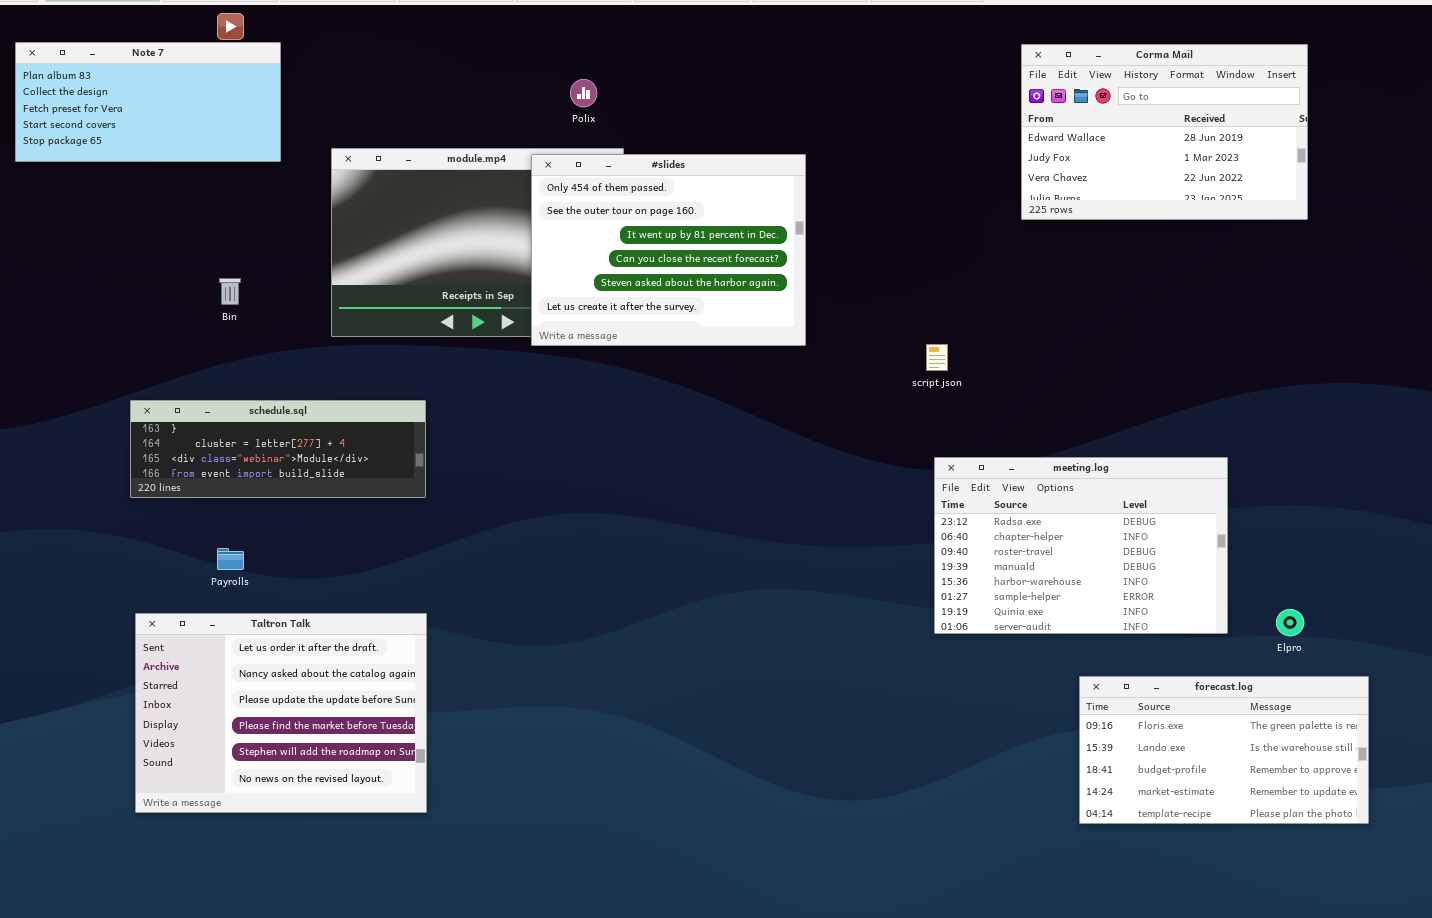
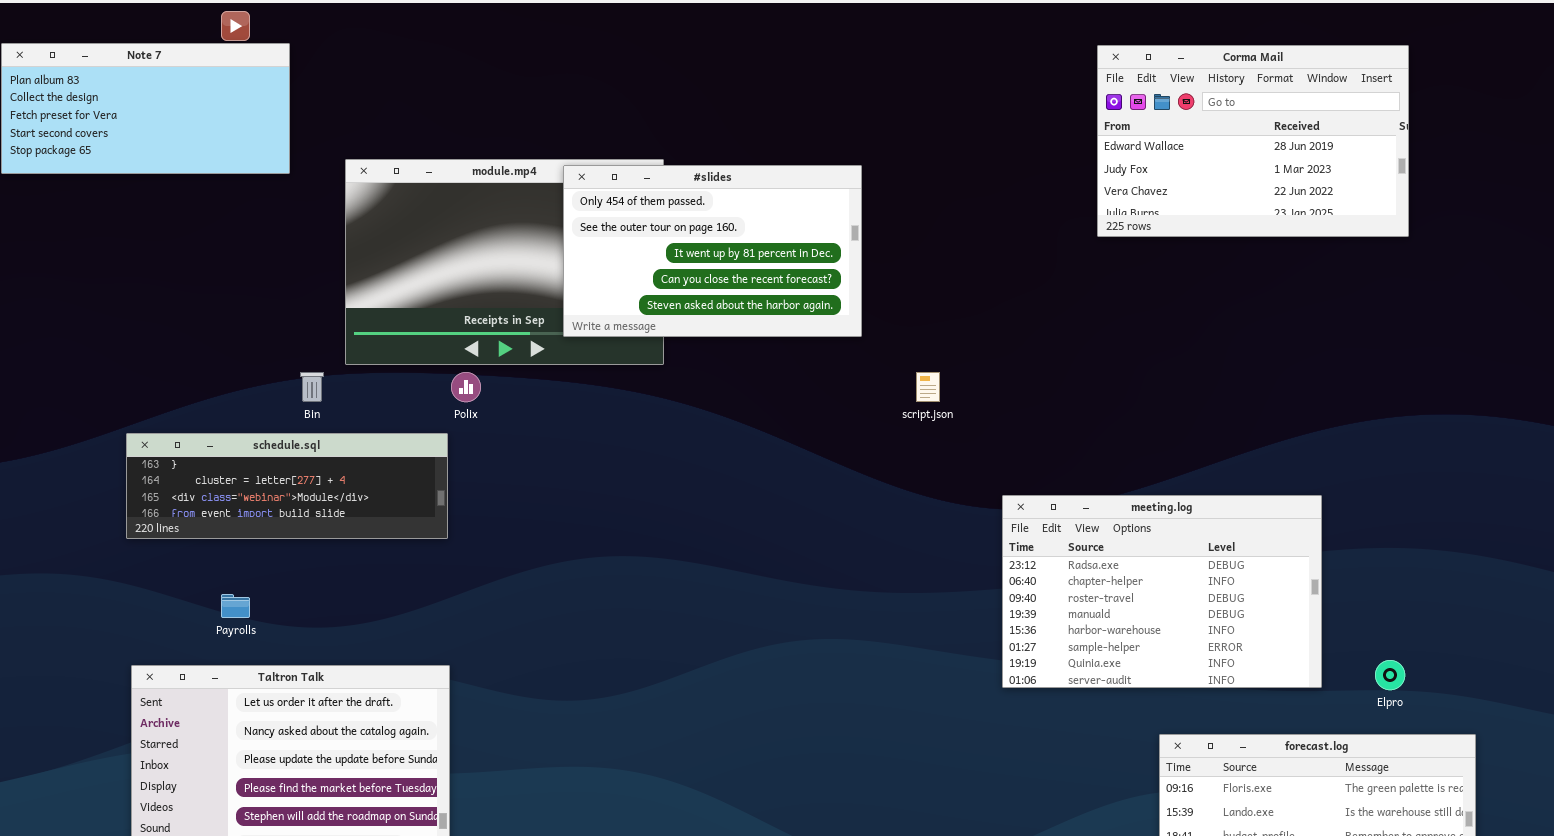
Polix: [570,79,597,107] -> [451,372,481,402], moved
#slides: [531,154,806,346] -> [563,165,862,337], resized
Bin: [219,278,241,305] -> [300,372,324,402], moved
script.json: [926,344,948,371] -> [916,372,940,402], moved

